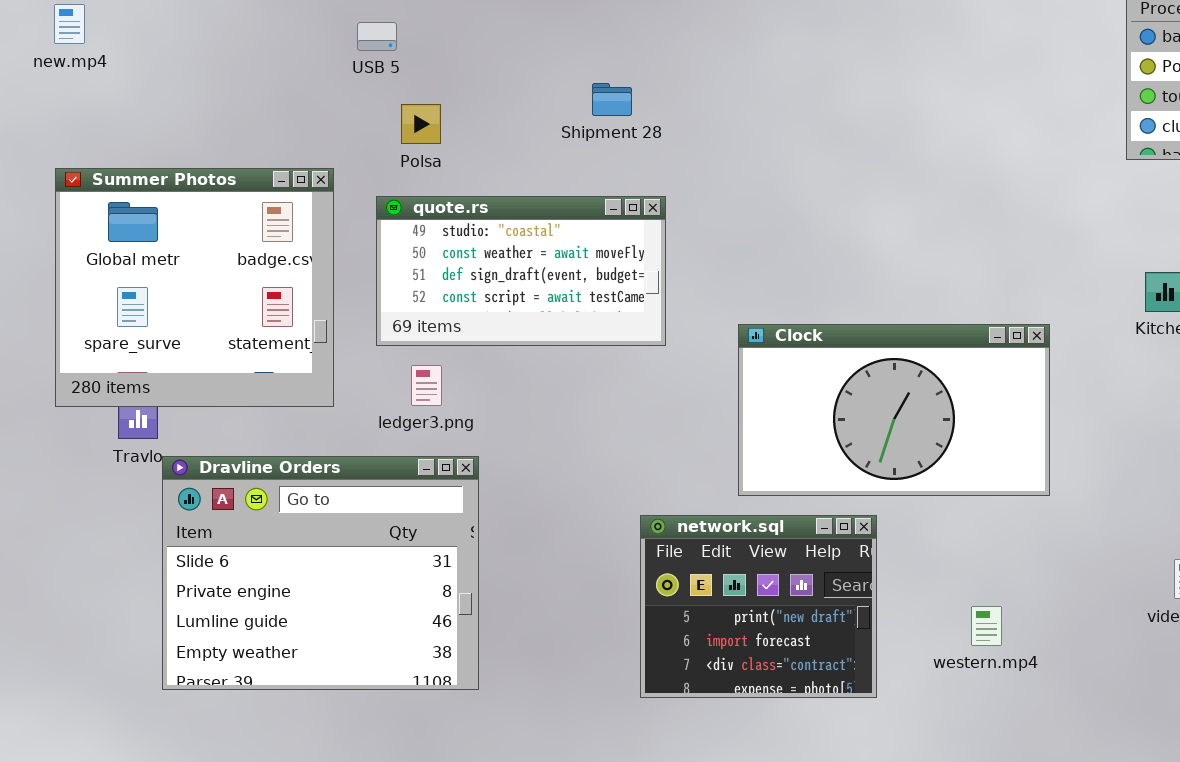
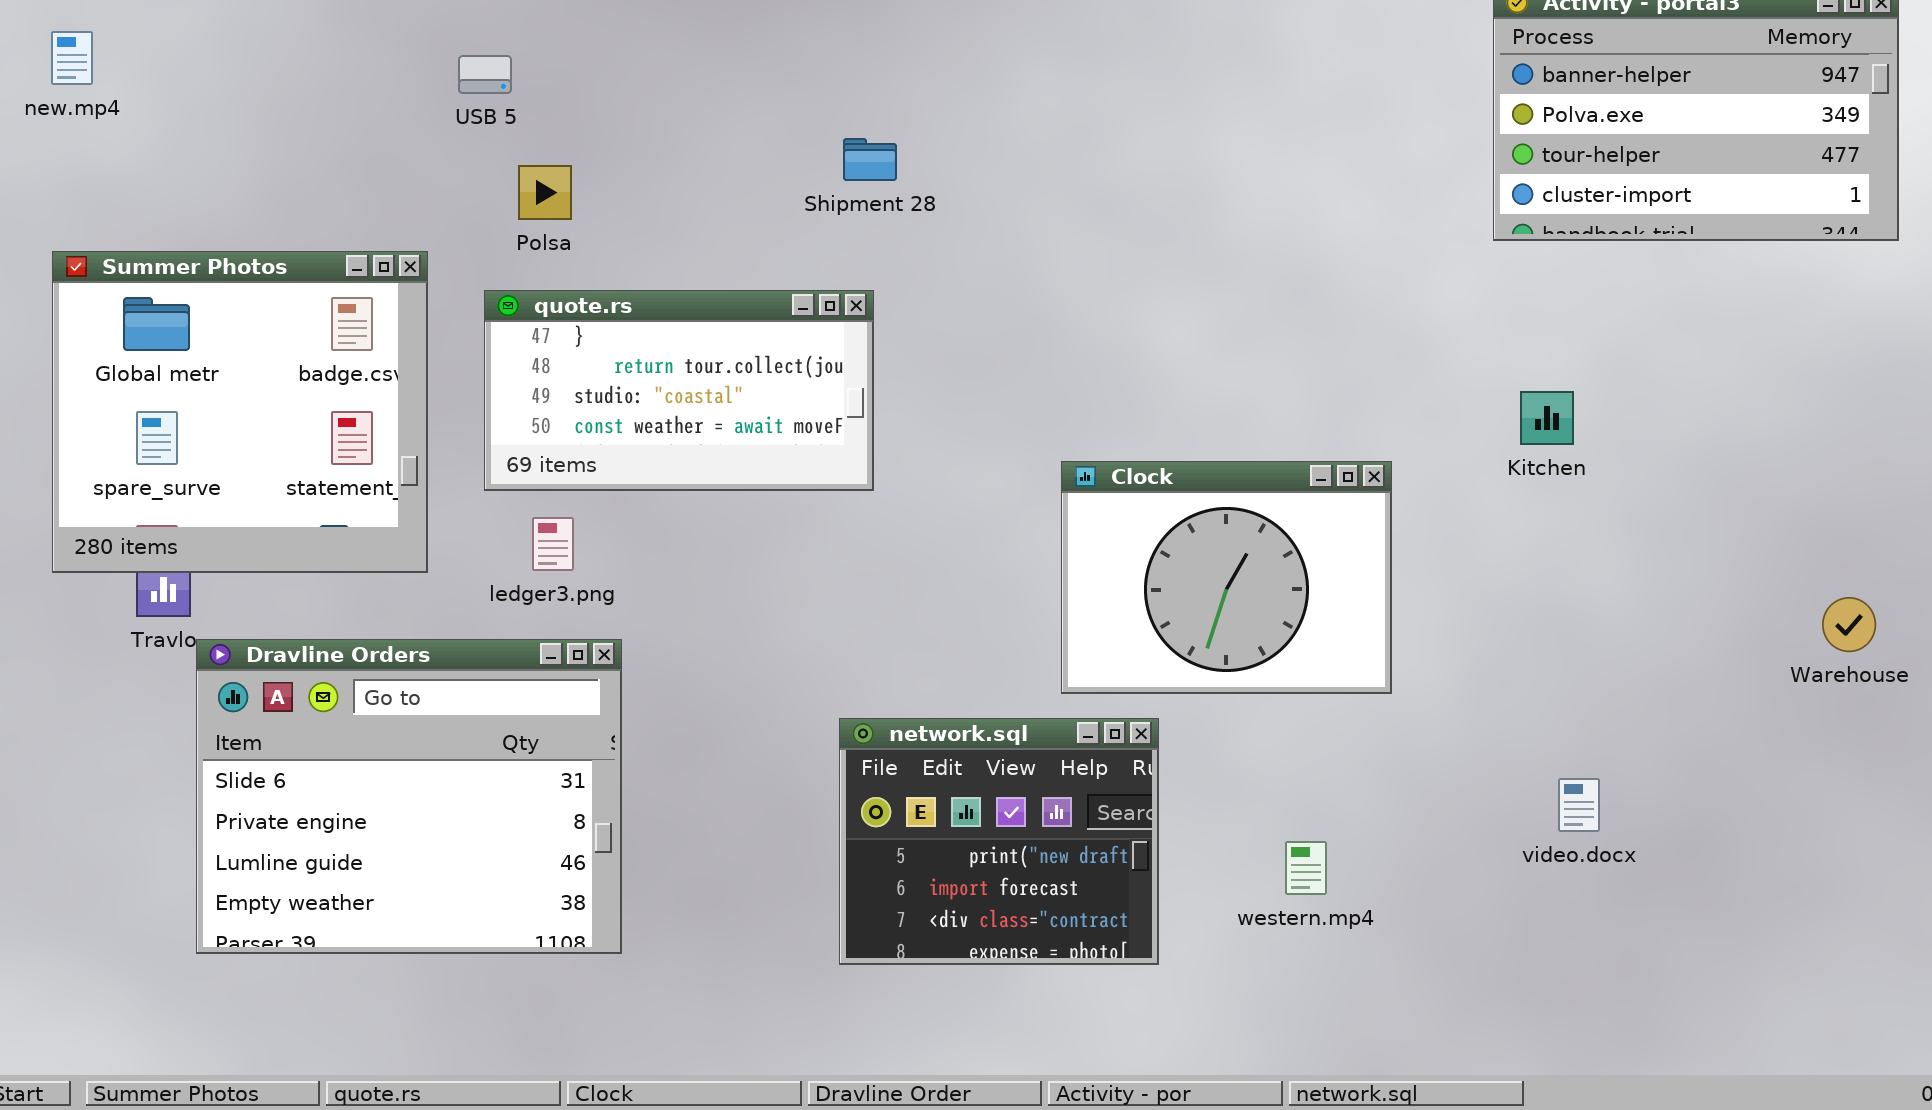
Shipment 28: [592,83,632,116] -> [843,138,897,181], moved
quote.rs: [376,196,666,346] -> [484,290,874,491], scrolled up 2 rows
Clock: [738,324,1050,496] -> [1061,461,1392,694], resized

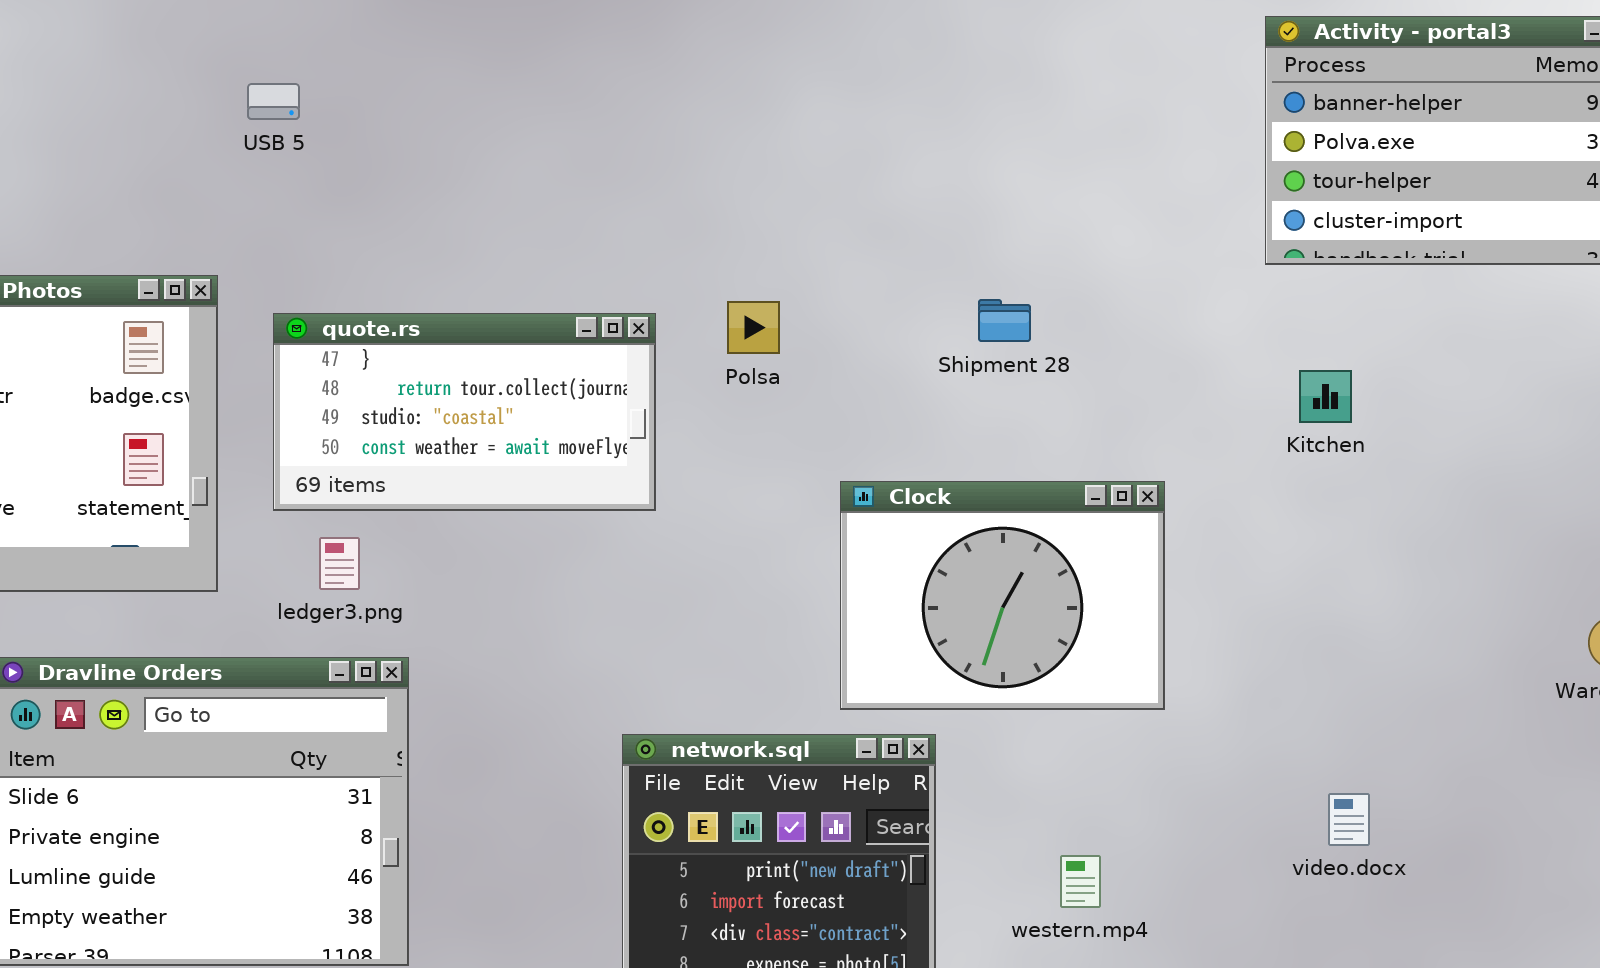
Shipment 28: [843,138,897,181] -> [978,299,1031,342], moved
Polsa: [518,165,572,220] -> [727,301,780,354], moved
Kitchen: [1520,391,1574,445] -> [1299,370,1352,423], moved

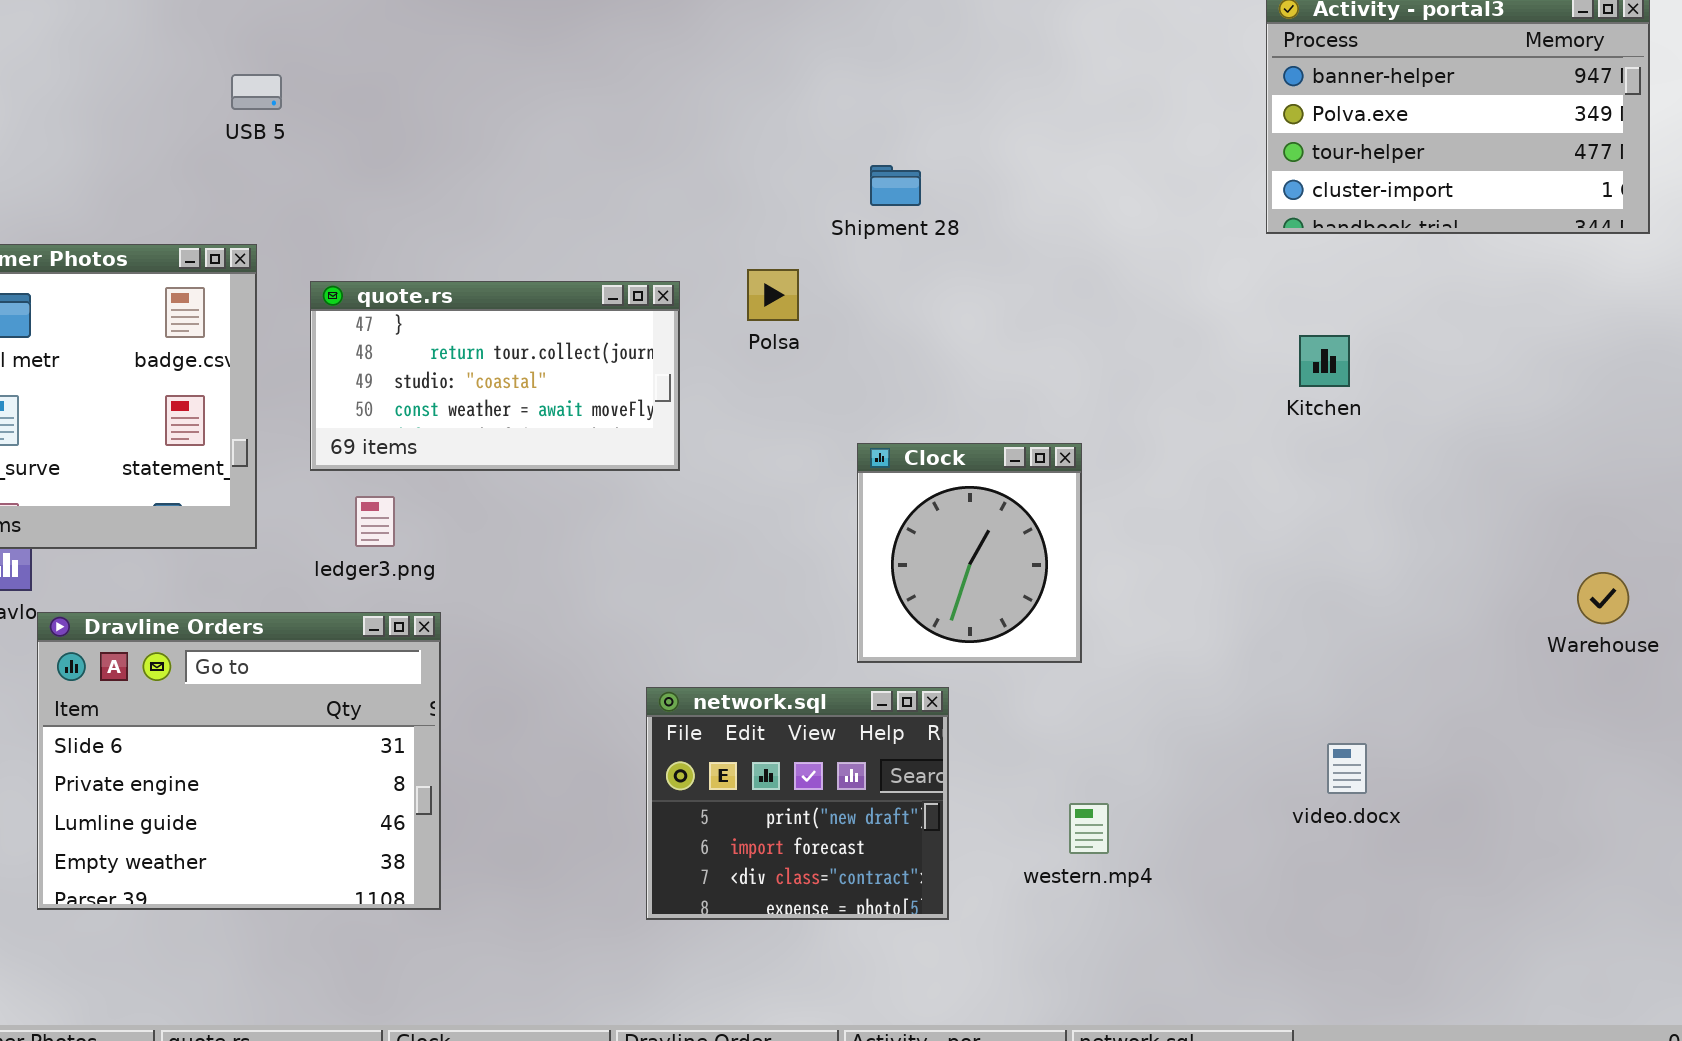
USB 5: [247,83,300,120] -> [231,74,282,110], moved
Shipment 28: [978,299,1031,342] -> [870,165,921,206], moved
Clock: [840,481,1165,710] -> [857,443,1082,663], resized

